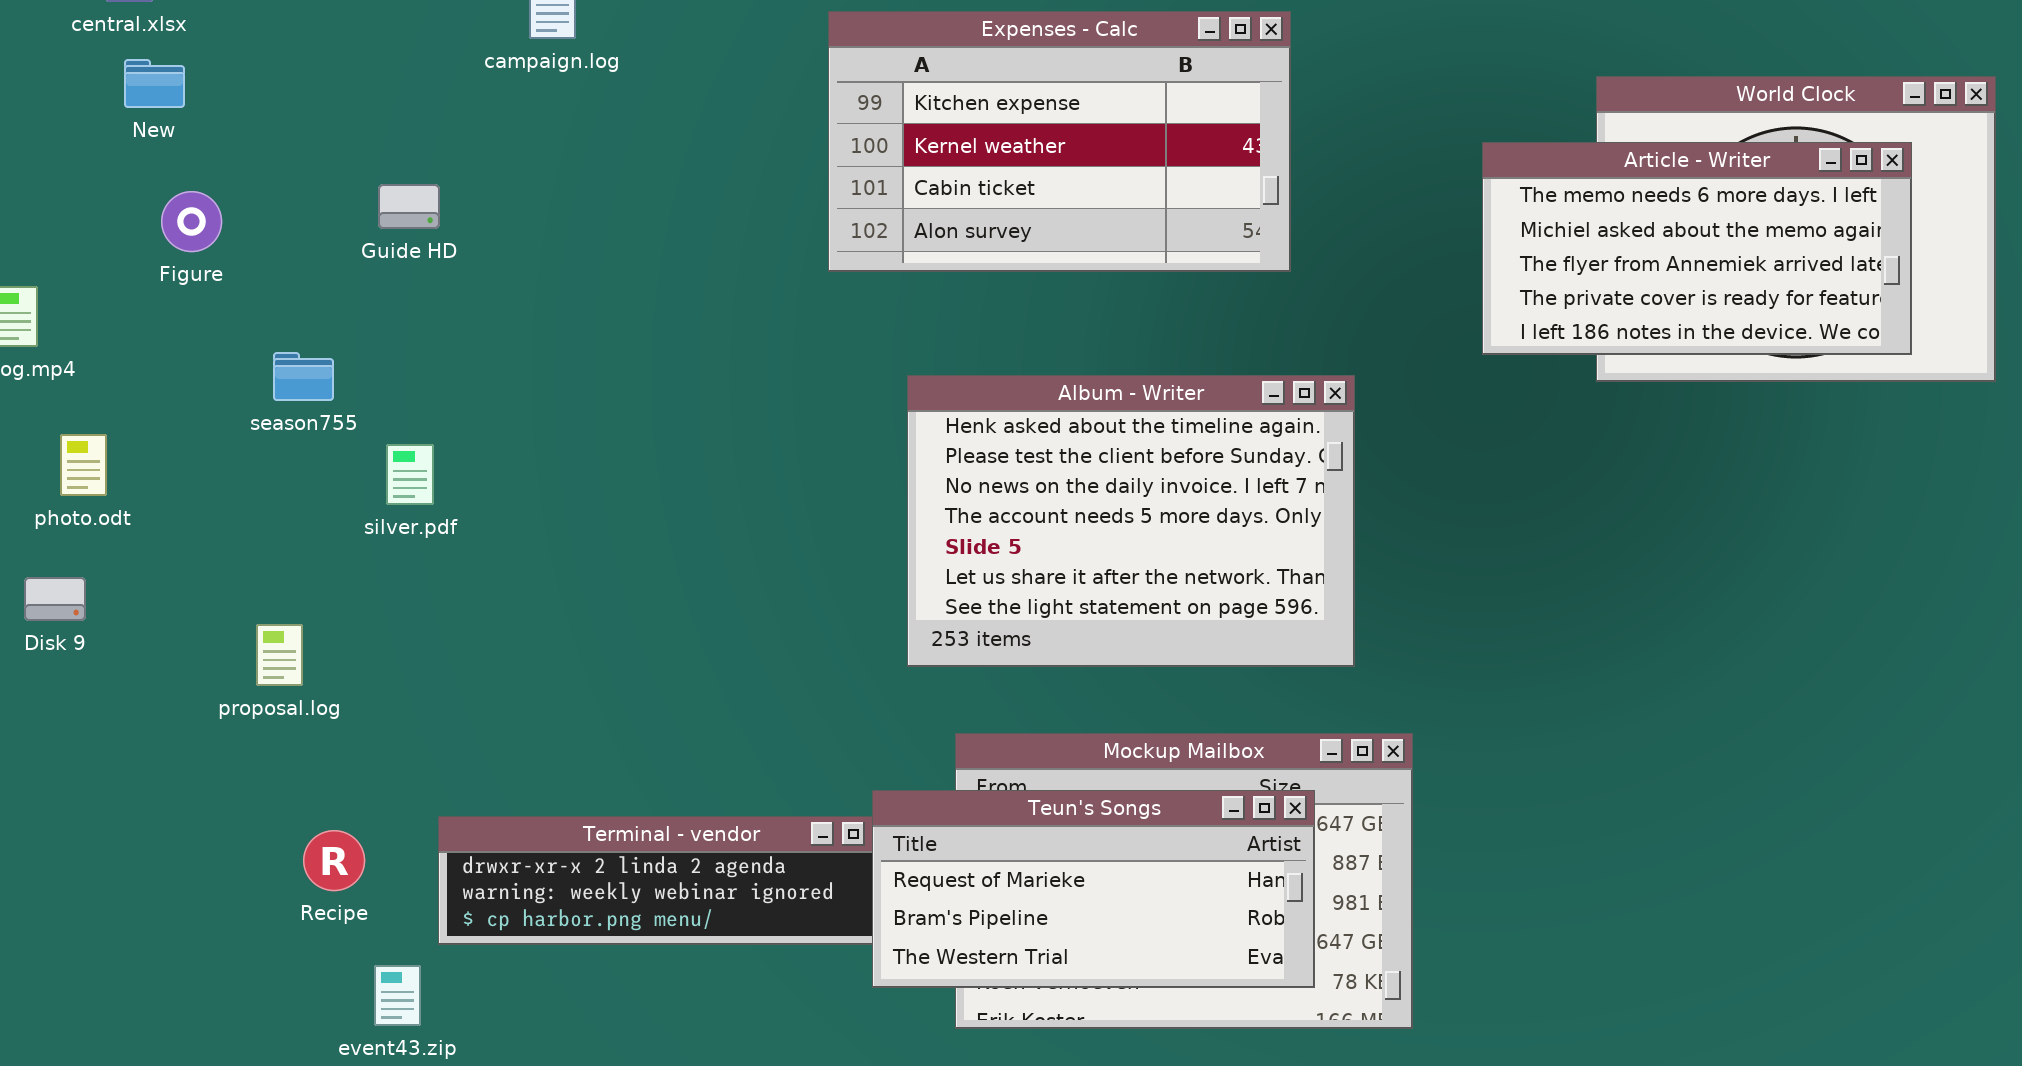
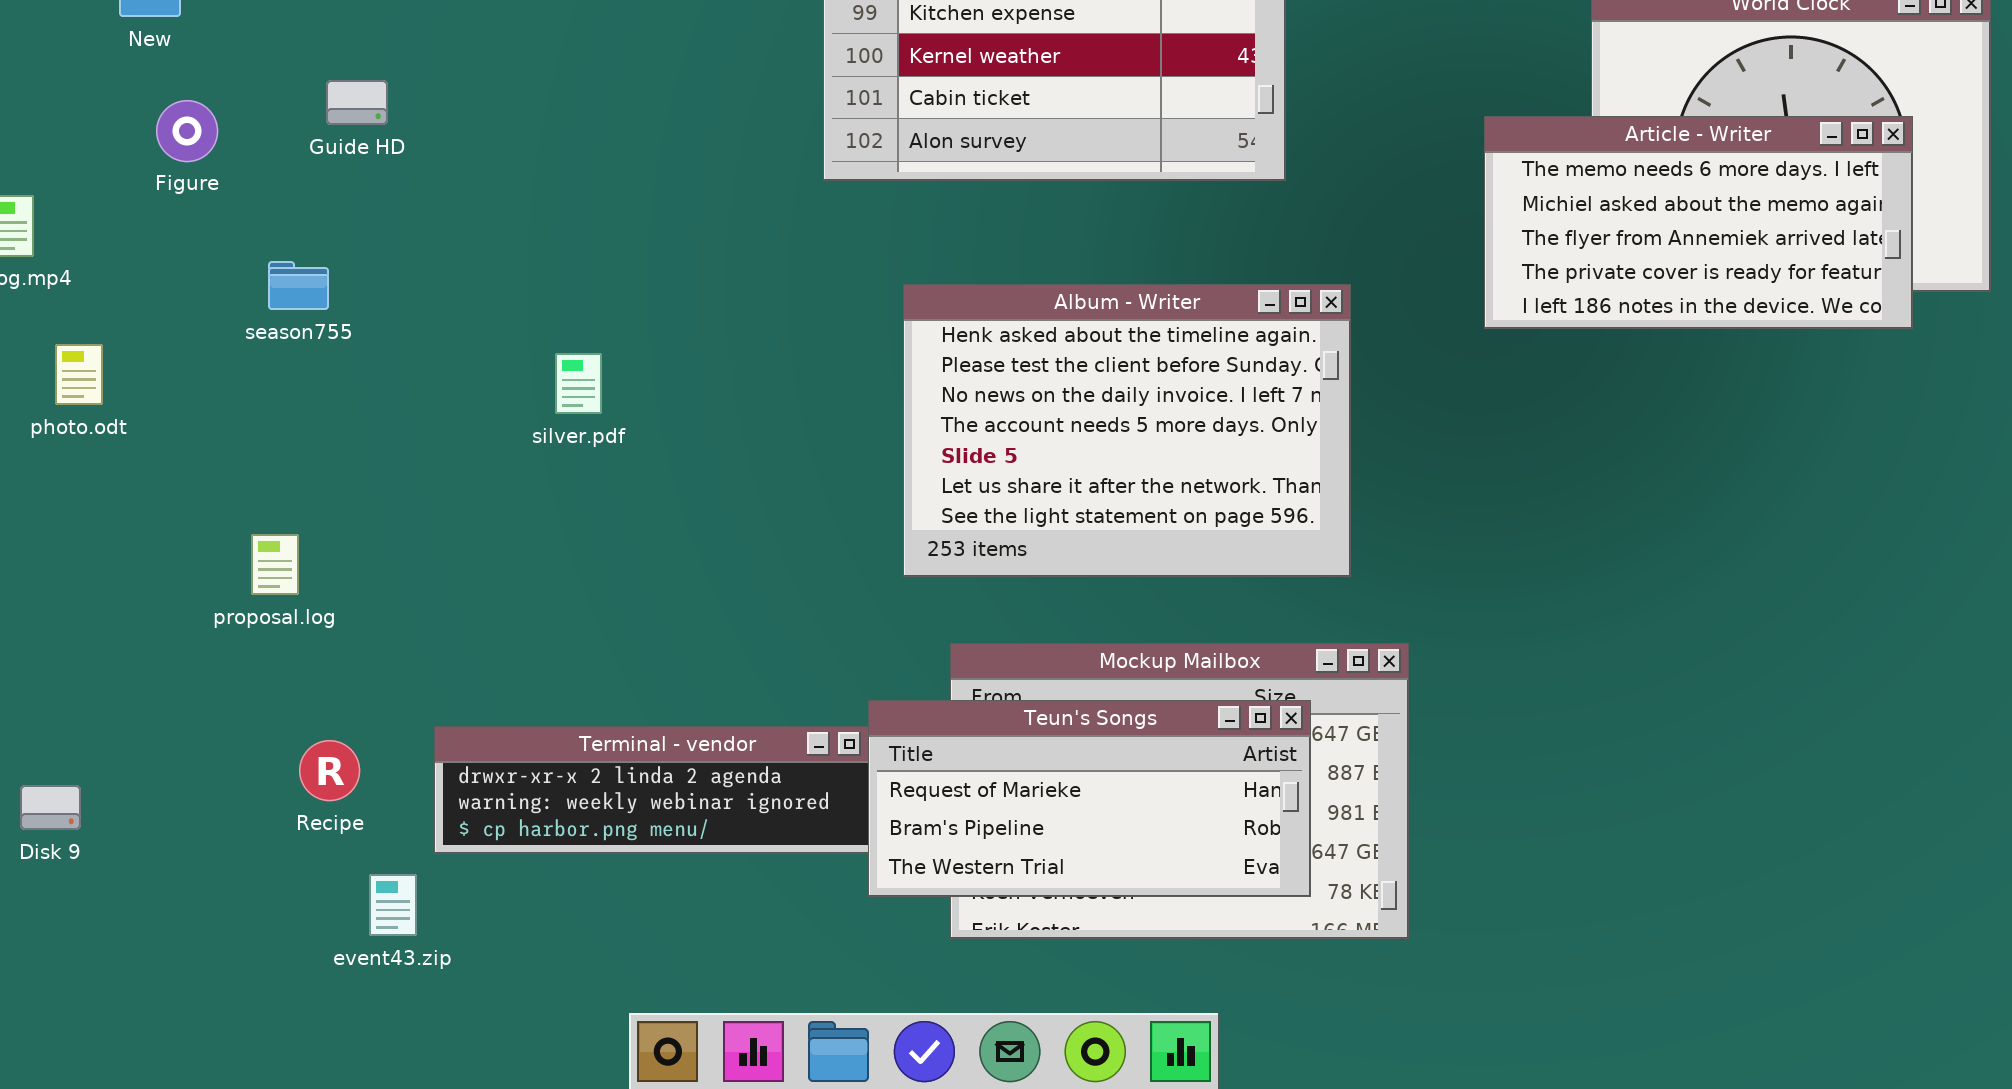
Article - Writer: [1482,142,1912,355] -> [1484,116,1913,329], moved
Guide HD: [378,184,440,229] -> [326,80,388,125], moved
silver.pdf: [386,444,434,505] -> [555,353,602,414], moved
Disk 9: [24,577,86,621] -> [20,785,81,830], moved

